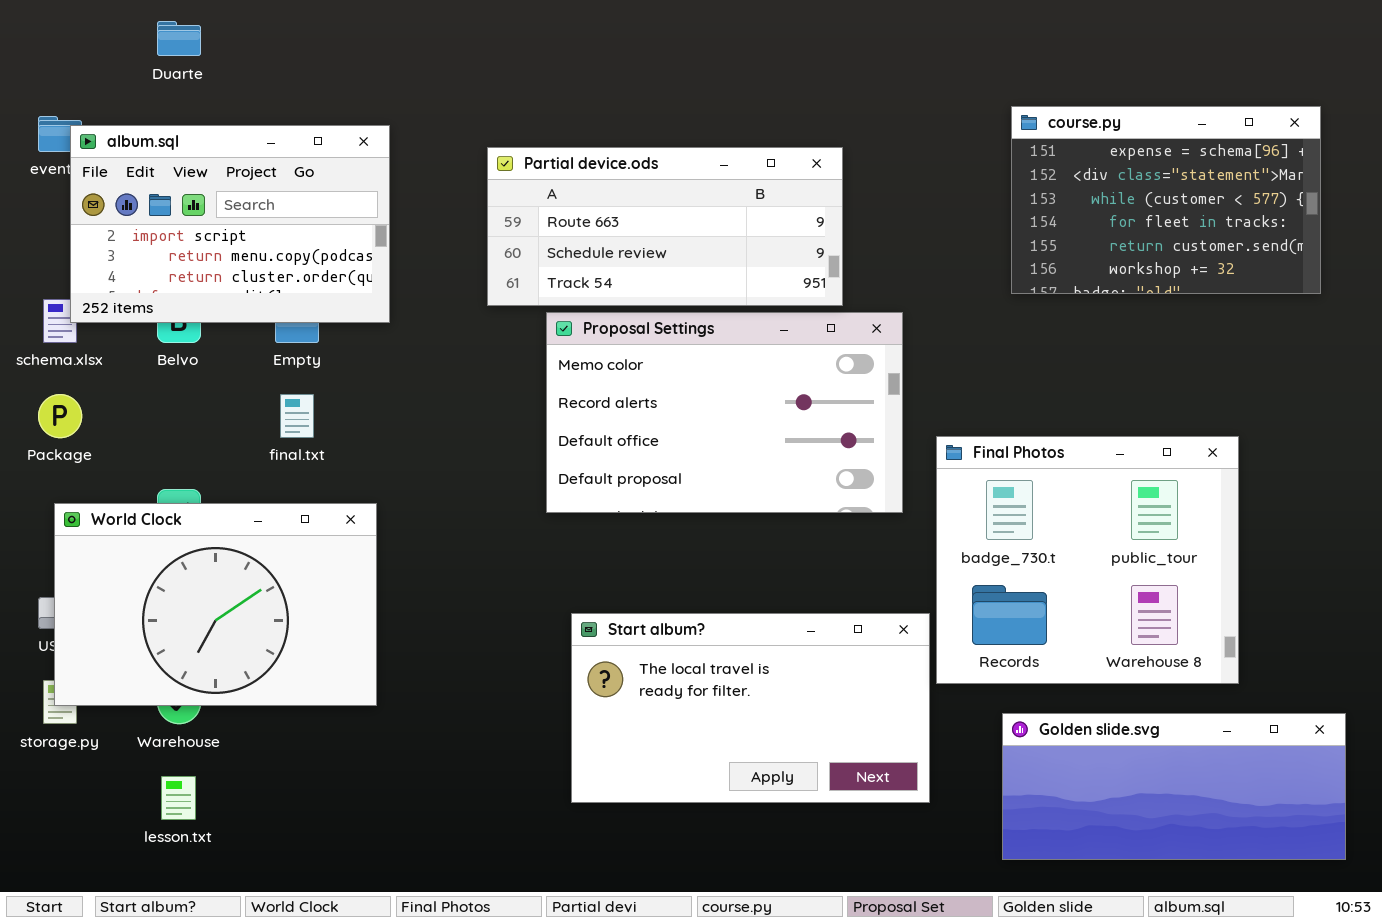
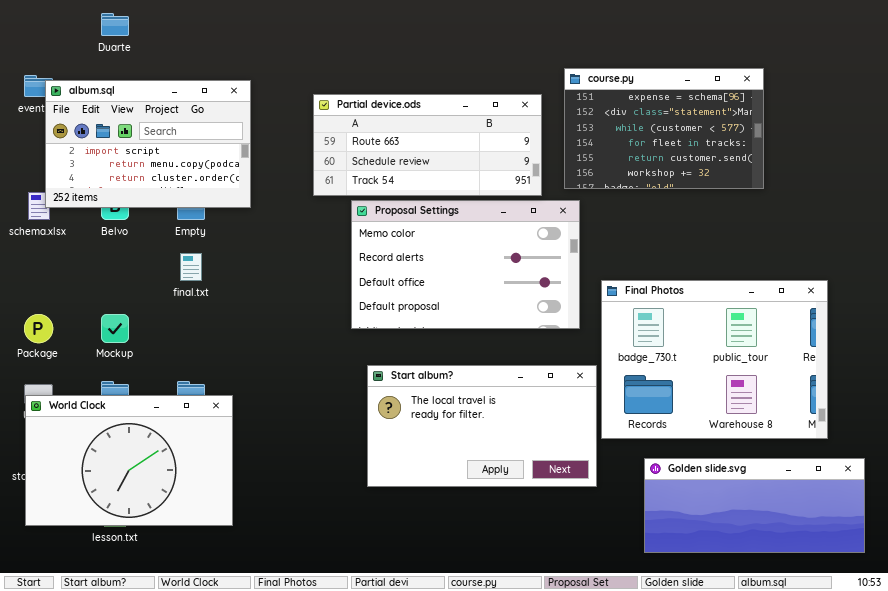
course.py: [1011,106,1321,294] -> [564,68,764,189], moved
Package: [38,394,82,438] -> [24,314,53,343], moved
Final Photos: [936,436,1239,684] -> [601,280,828,439], resized
World Clock: [54,503,377,706] -> [25,395,233,526], moved
Start album?: [571,613,930,803] -> [367,365,597,487], moved

